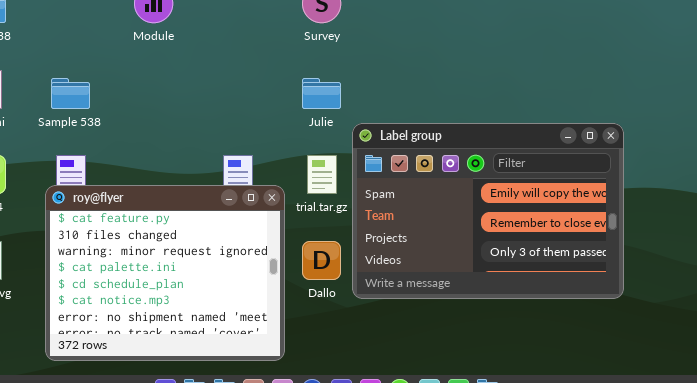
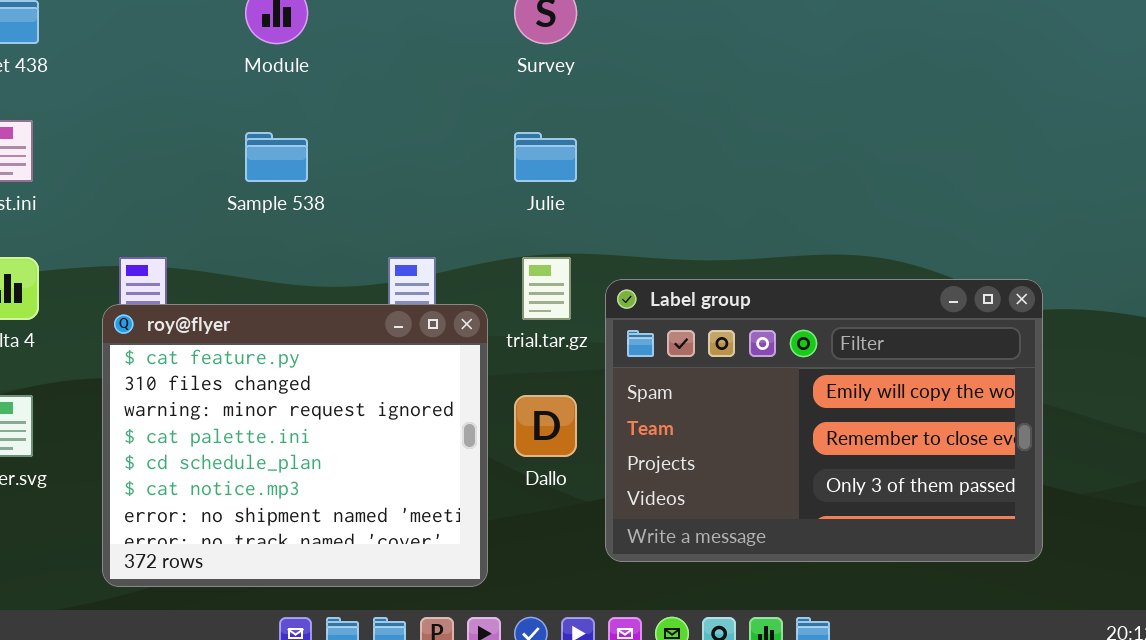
Sample 538: [51,78,90,109] -> [245,132,308,182], moved
Label group: [352,123,624,299] -> [605,279,1043,562], moved

